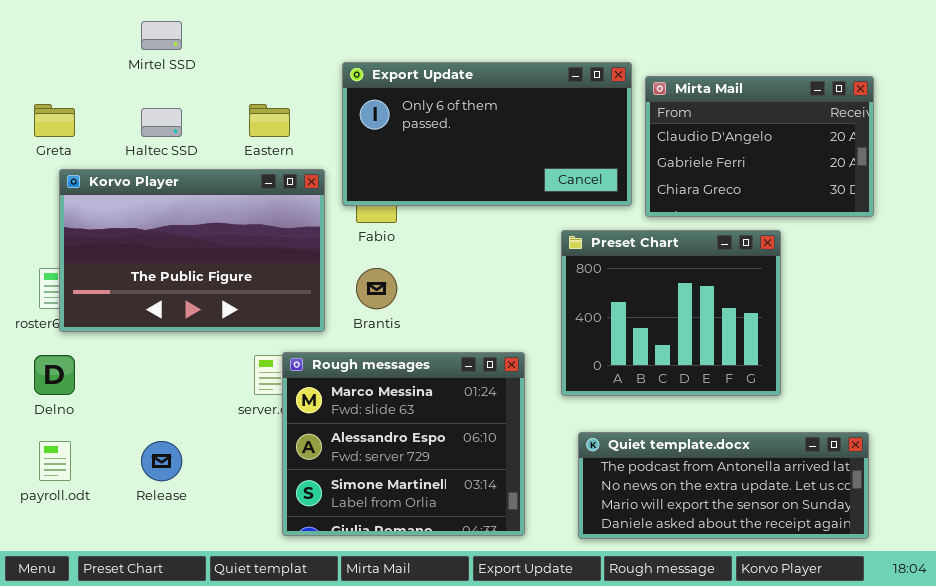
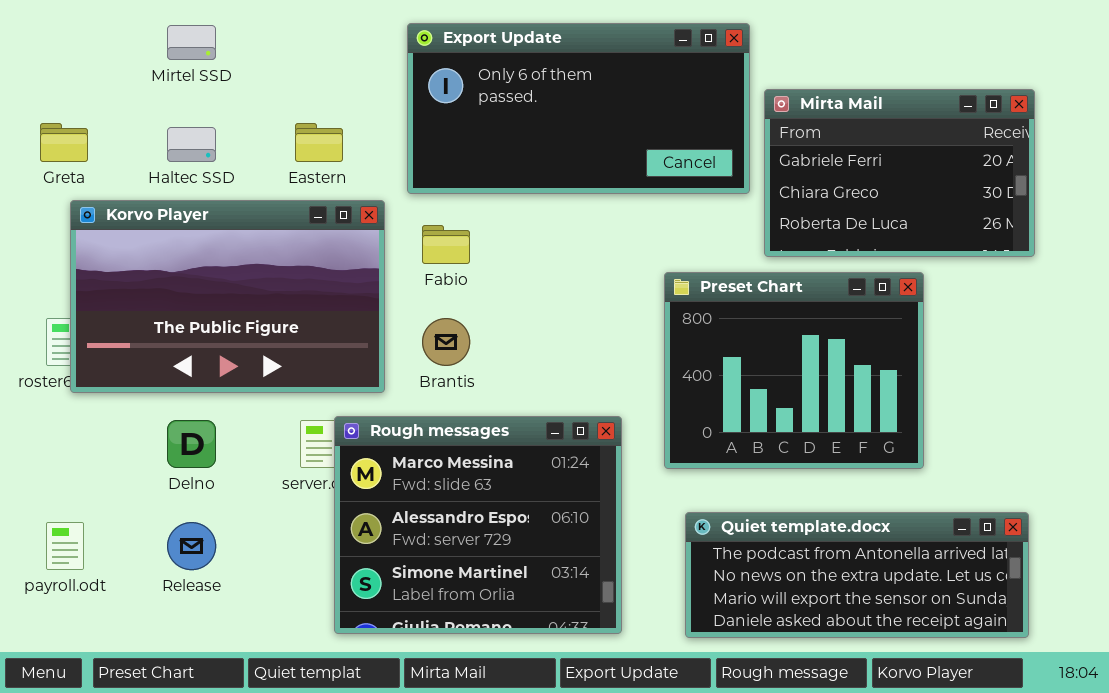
Export Update: [342,62,632,206] -> [407,23,750,194], moved
Mirta Mail: [645,76,874,217] -> [764,89,1035,257], scrolled down 1 row
Delno: [34,355,75,395] -> [167,420,216,468], moved

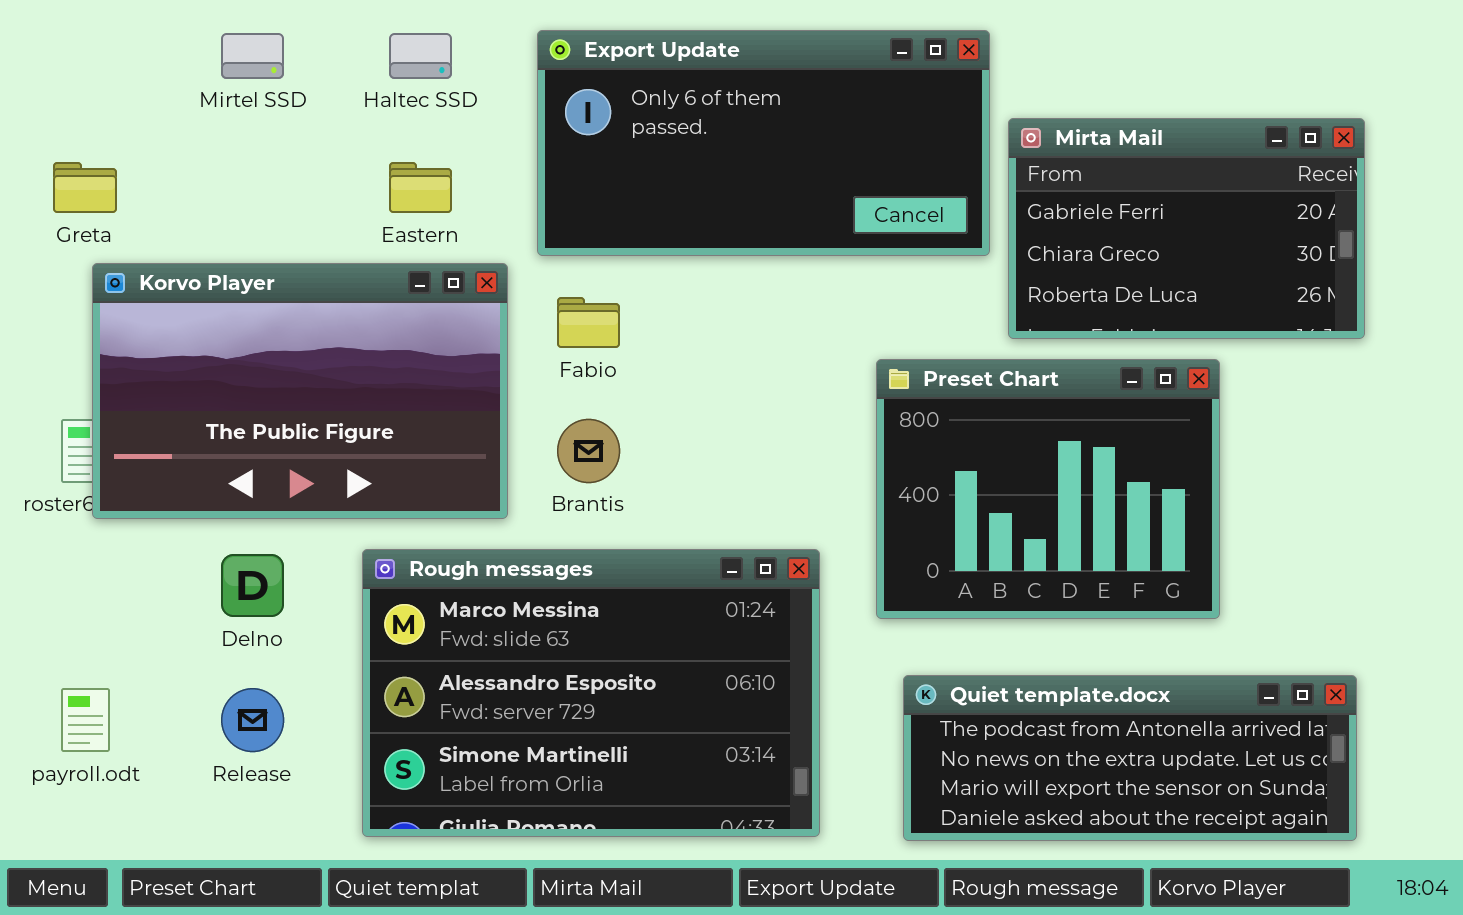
Haltec SSD: [167,127,216,162] -> [389,33,452,79], moved
Rough messages: [334,416,622,634] -> [362,549,820,837], resized

